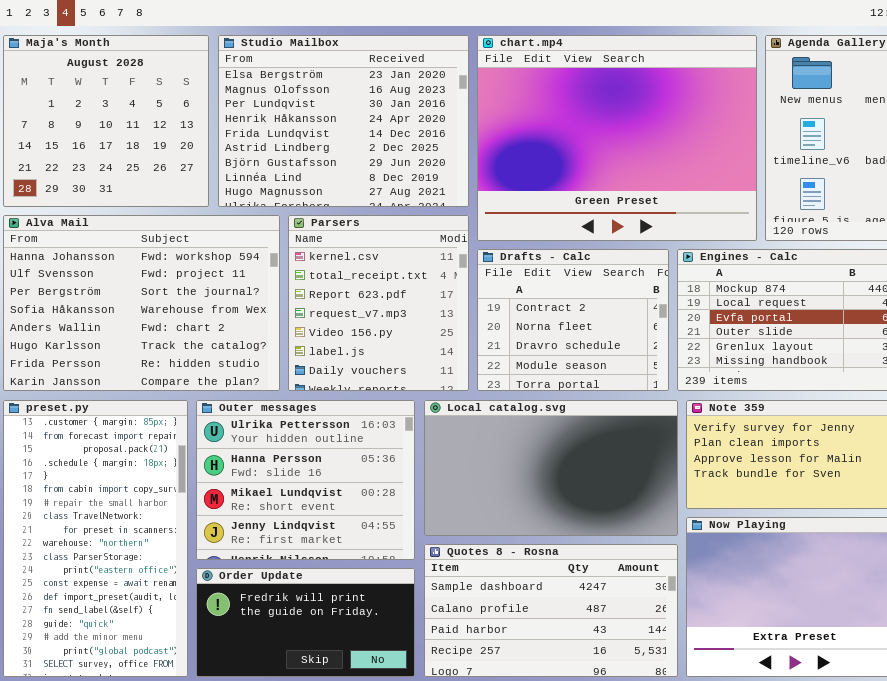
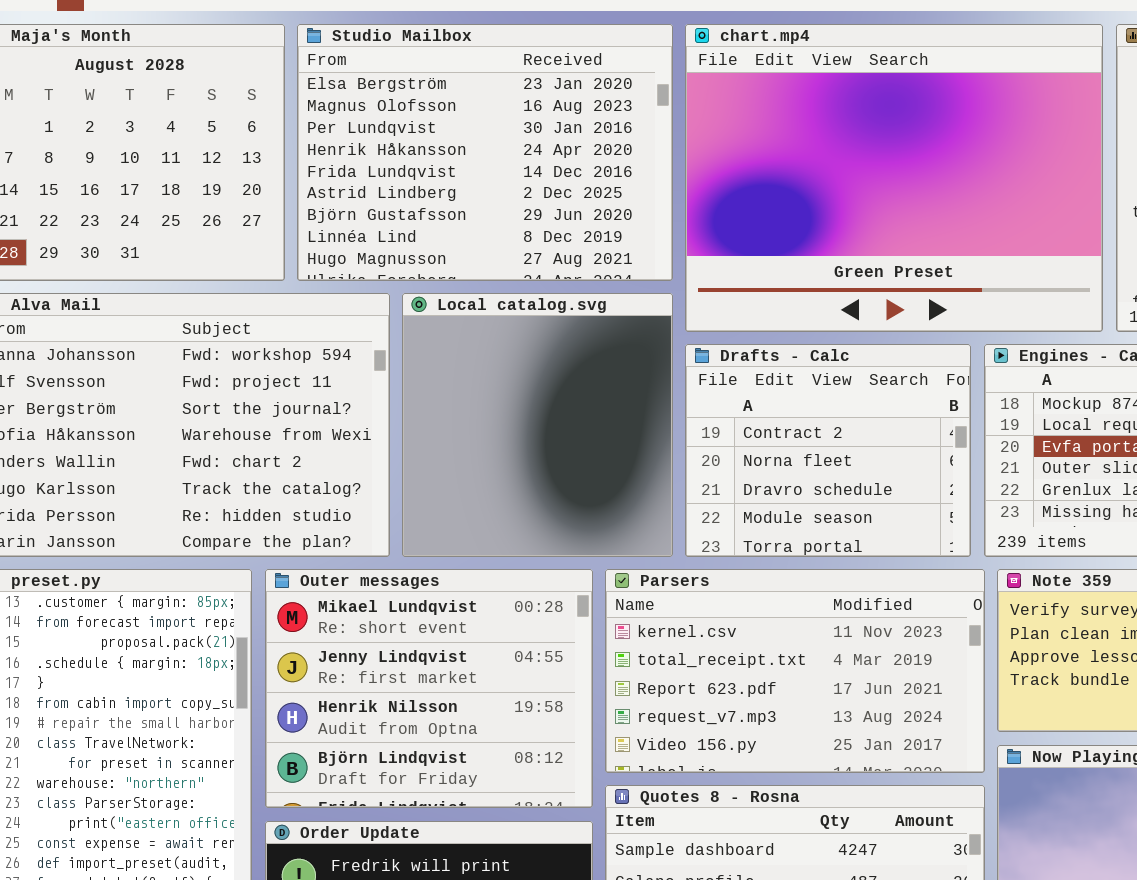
Parsers: [288,215,469,391] -> [605,569,985,773], moved, resized
Outer messages: [196,400,415,560] -> [265,569,593,808], scrolled down 2 rows
Local catalog.svg: [424,400,678,536] -> [402,293,673,557], moved, resized

